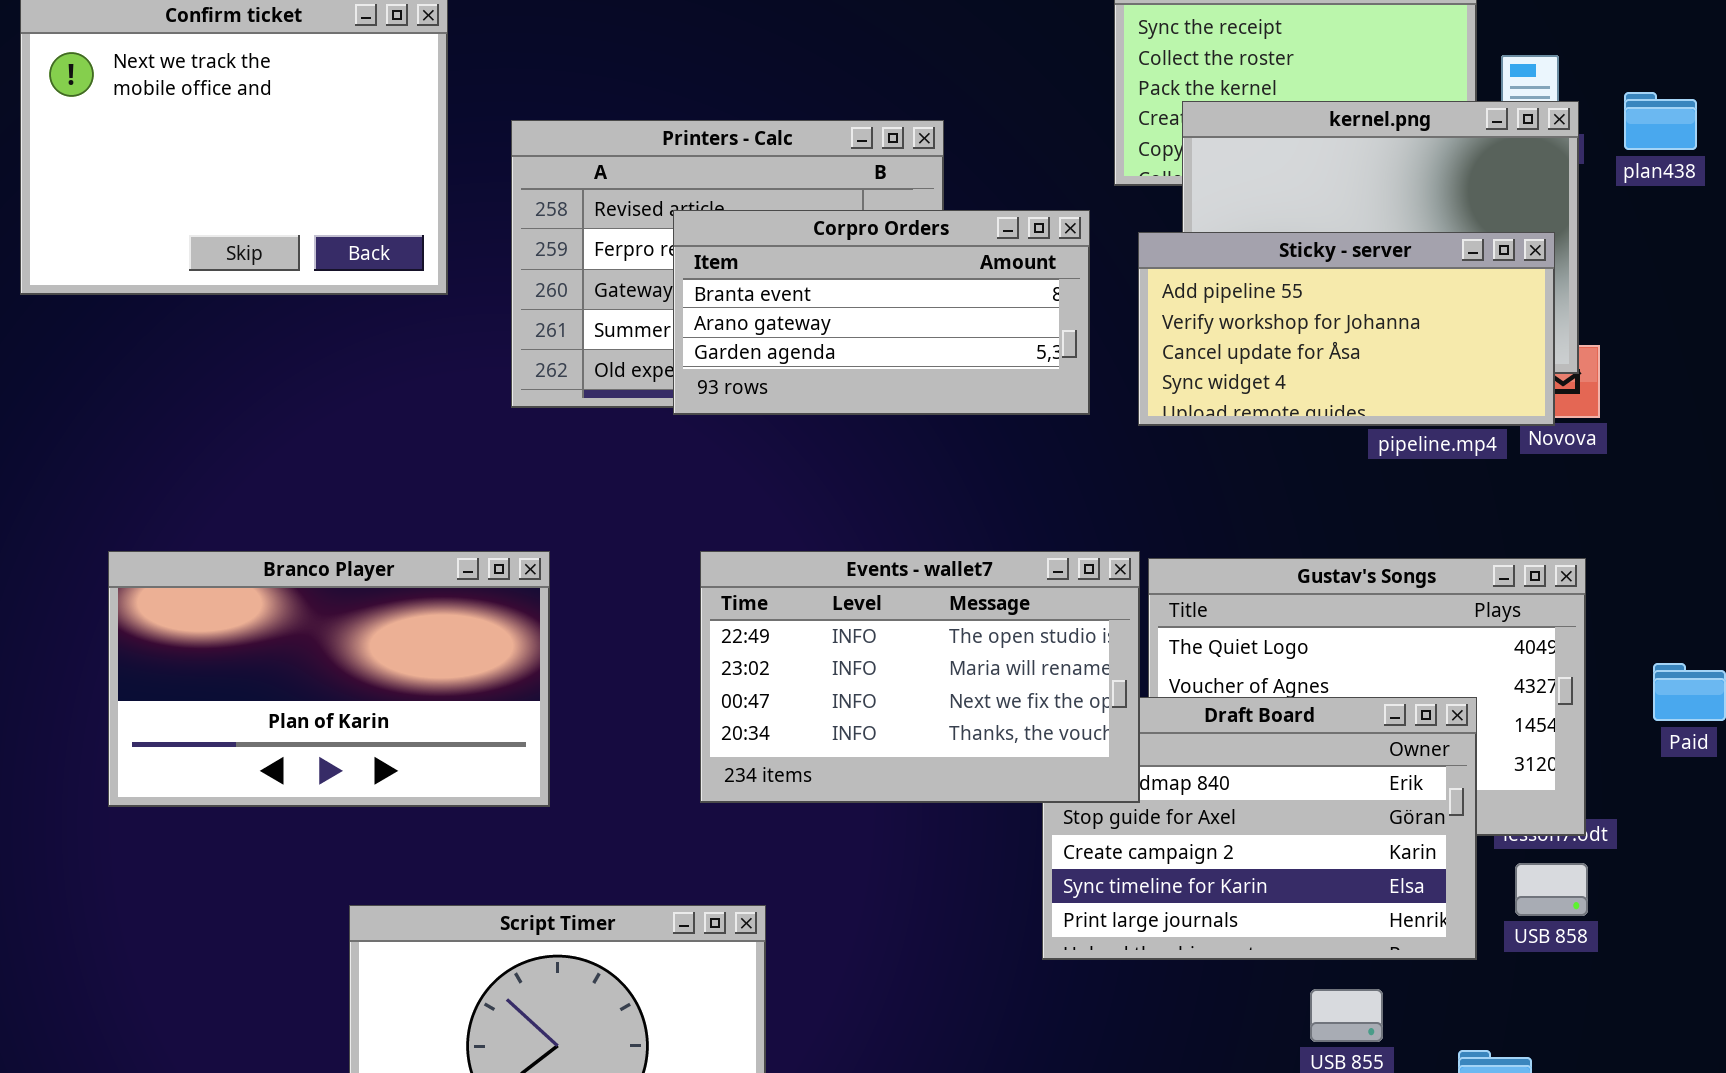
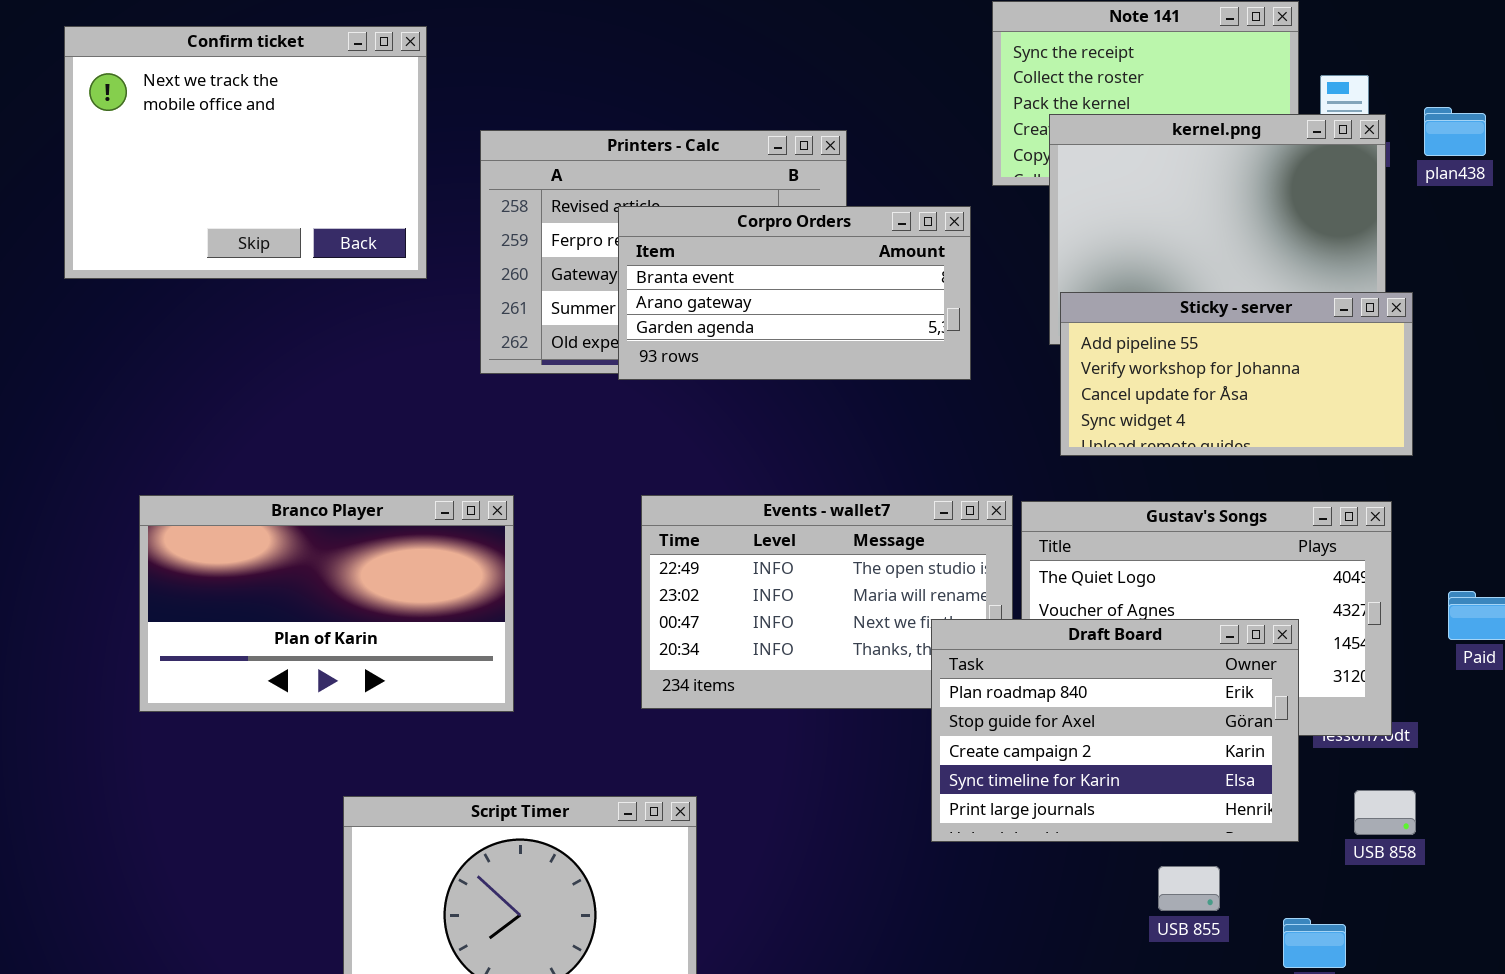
Sticky - server: [1138,232,1555,426] -> [1060,292,1413,456], moved
Draft Board: [1042,697,1477,960] -> [931,619,1299,842], raised
USB 858: [1515,863,1588,916] -> [1354,790,1416,835], moved

